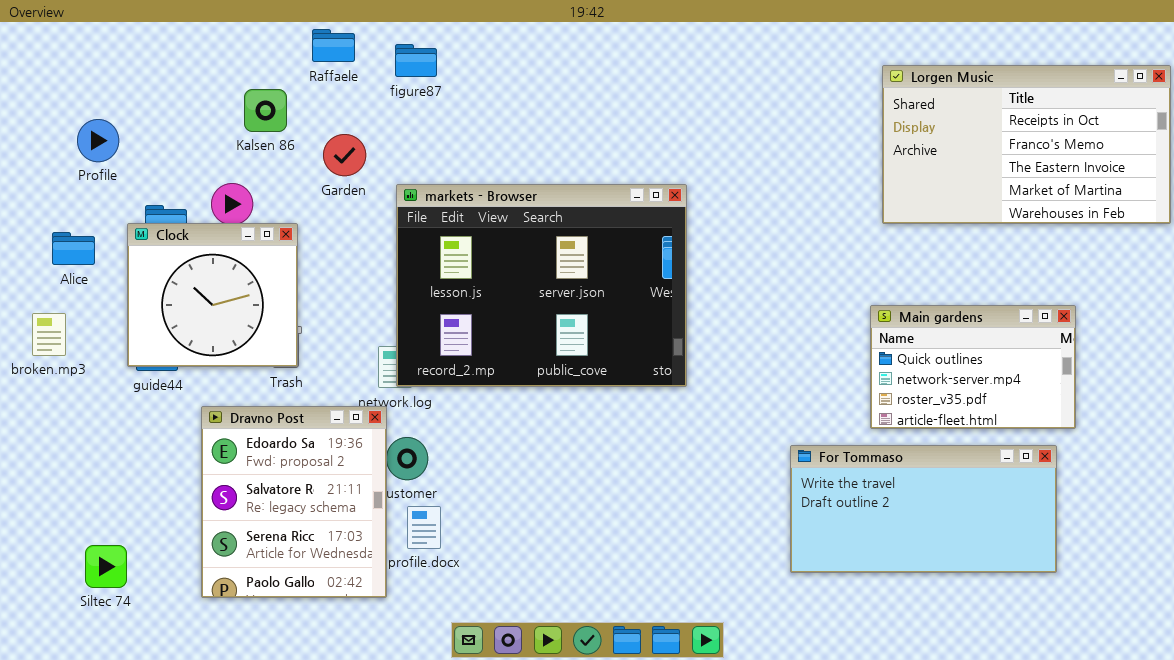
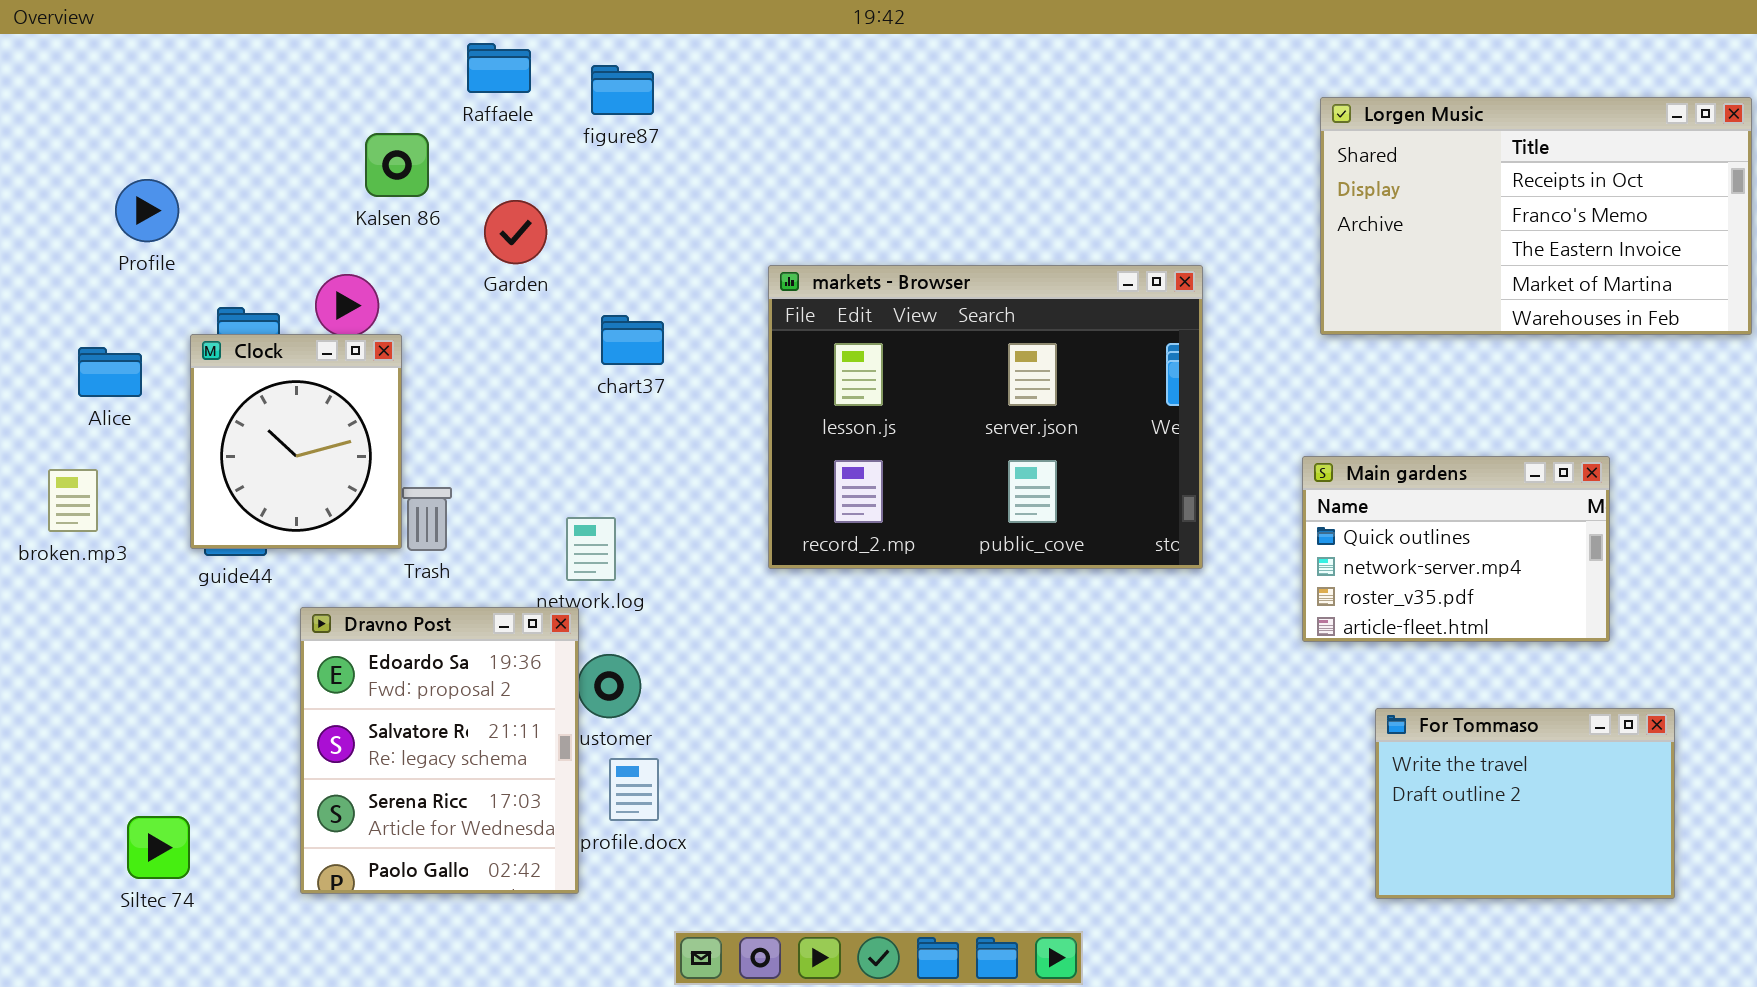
markets - Browser: [396,184,687,387] -> [768,265,1203,569], moved
Clock: [127,223,298,367] -> [190,334,402,549], resized
For Tommaso: [790,445,1057,573] -> [1375,708,1675,899], moved, resized

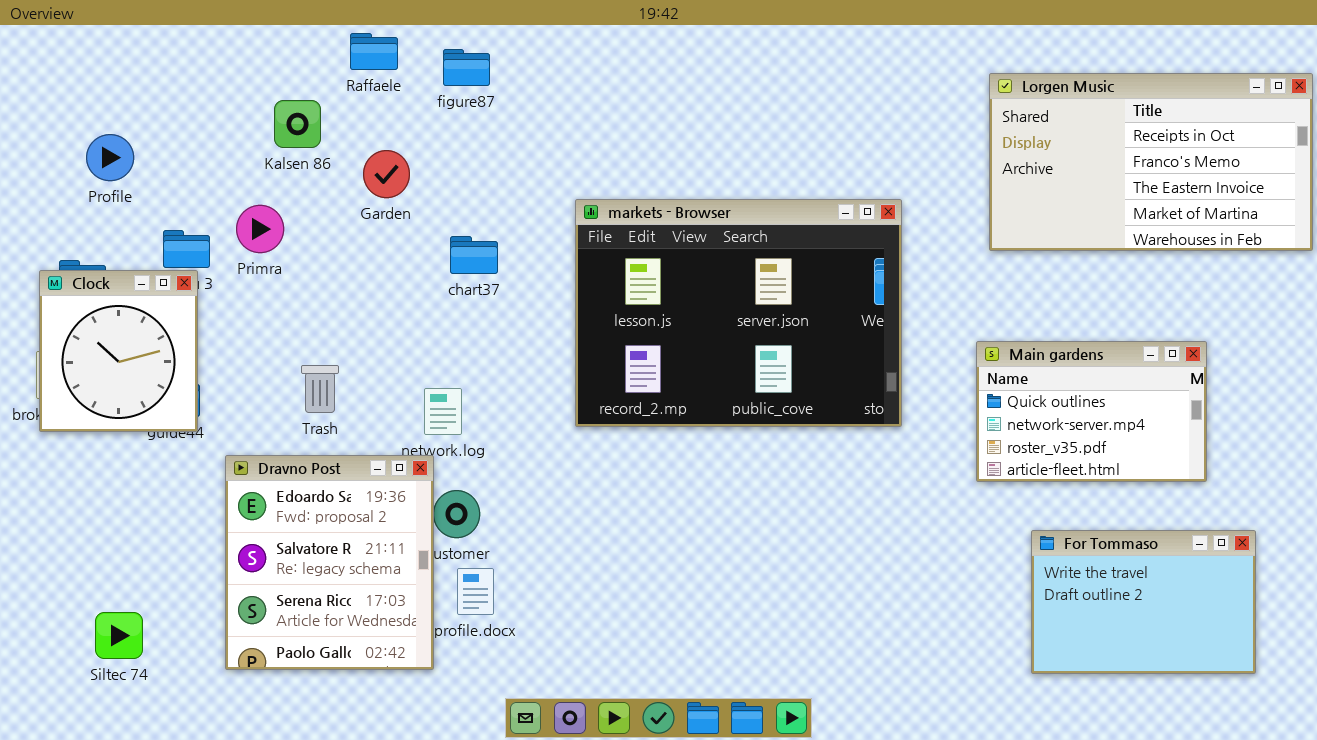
Clock: [190,334,402,549] -> [39,270,198,432], moved

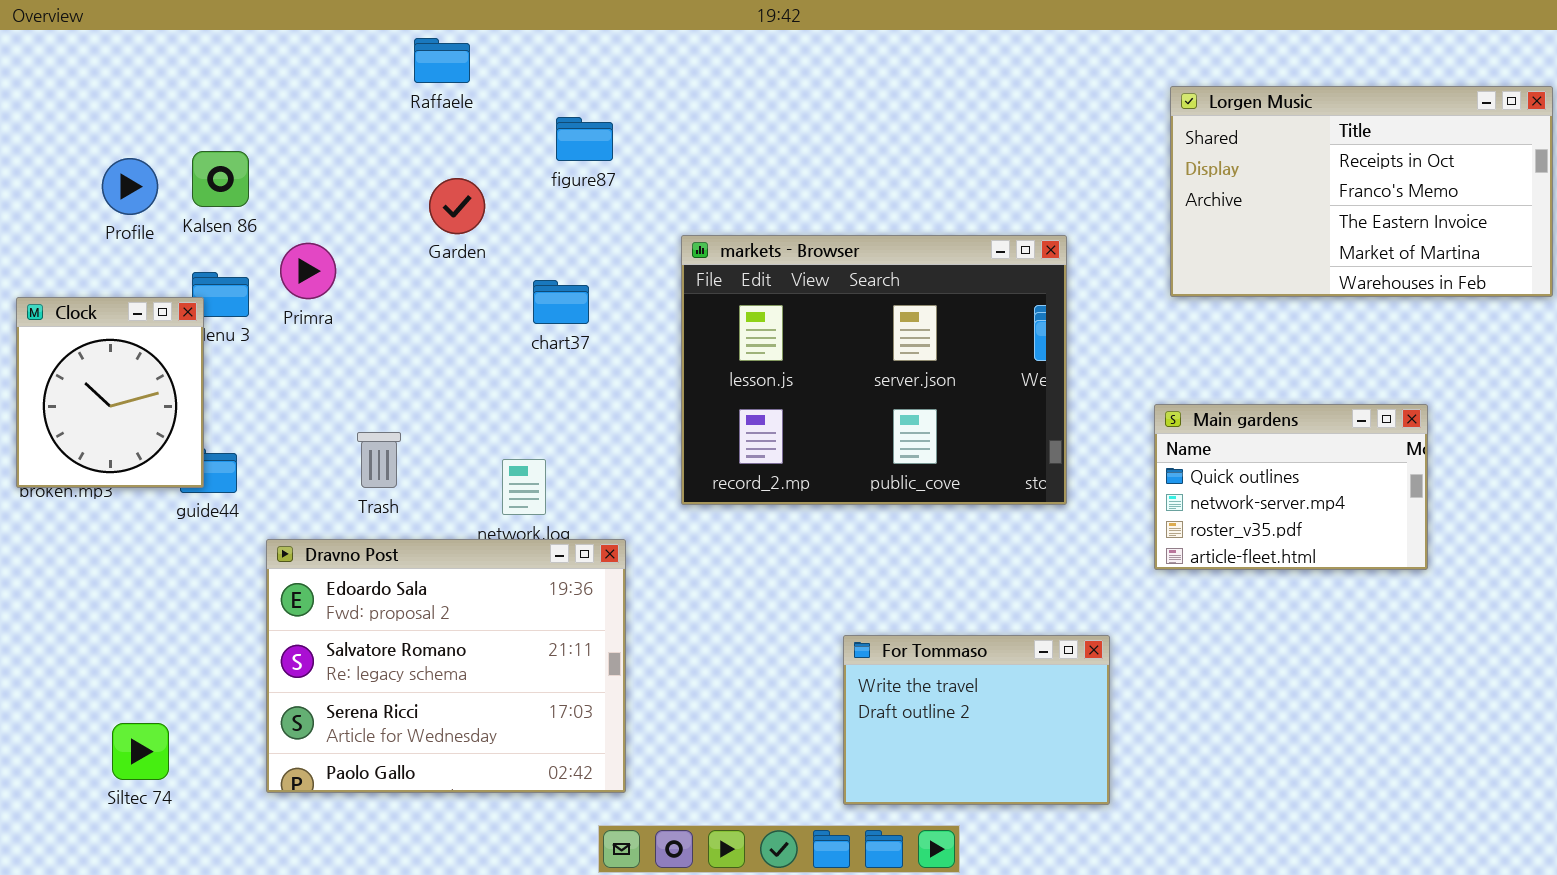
figure87: [443,49,490,86] -> [556,117,613,161], moved
Kalsen 86: [274,100,321,148] -> [192,151,249,207], moved
Clock: [39,270,198,432] -> [16,297,204,488], moved
Dravno Post: [225,455,434,670] -> [266,539,626,793], resized
For Tommaso: [1031,530,1256,674] -> [843,635,1110,805], moved

